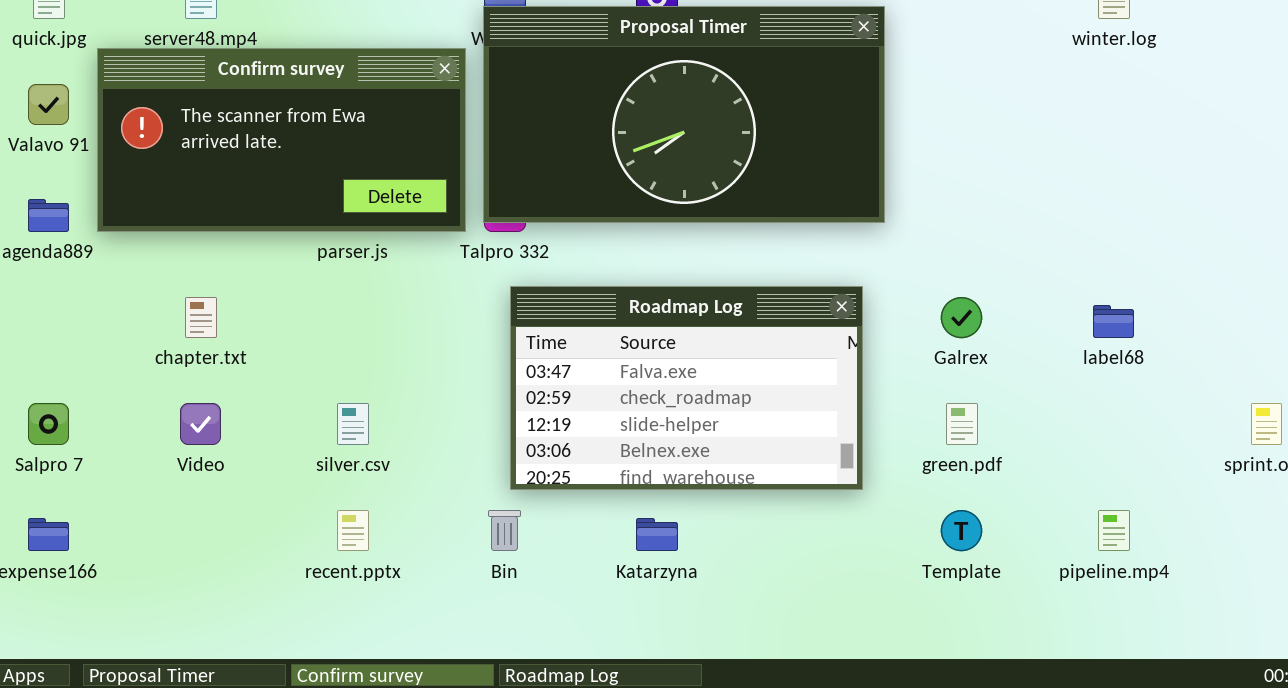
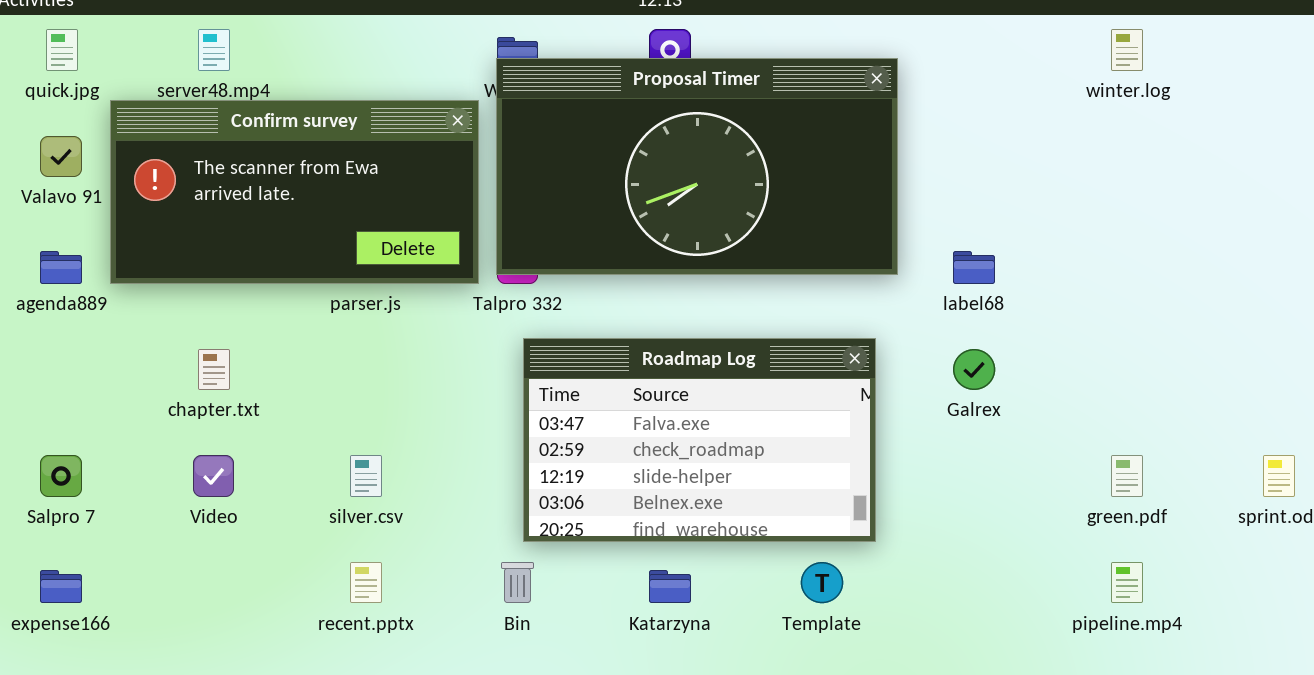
label68: [1093,305,1134,338] -> [953,251,995,284], moved
green.pdf: [946,403,978,445] -> [1111,455,1143,497], moved
Template: [941,510,982,551] -> [801,562,843,603], moved

